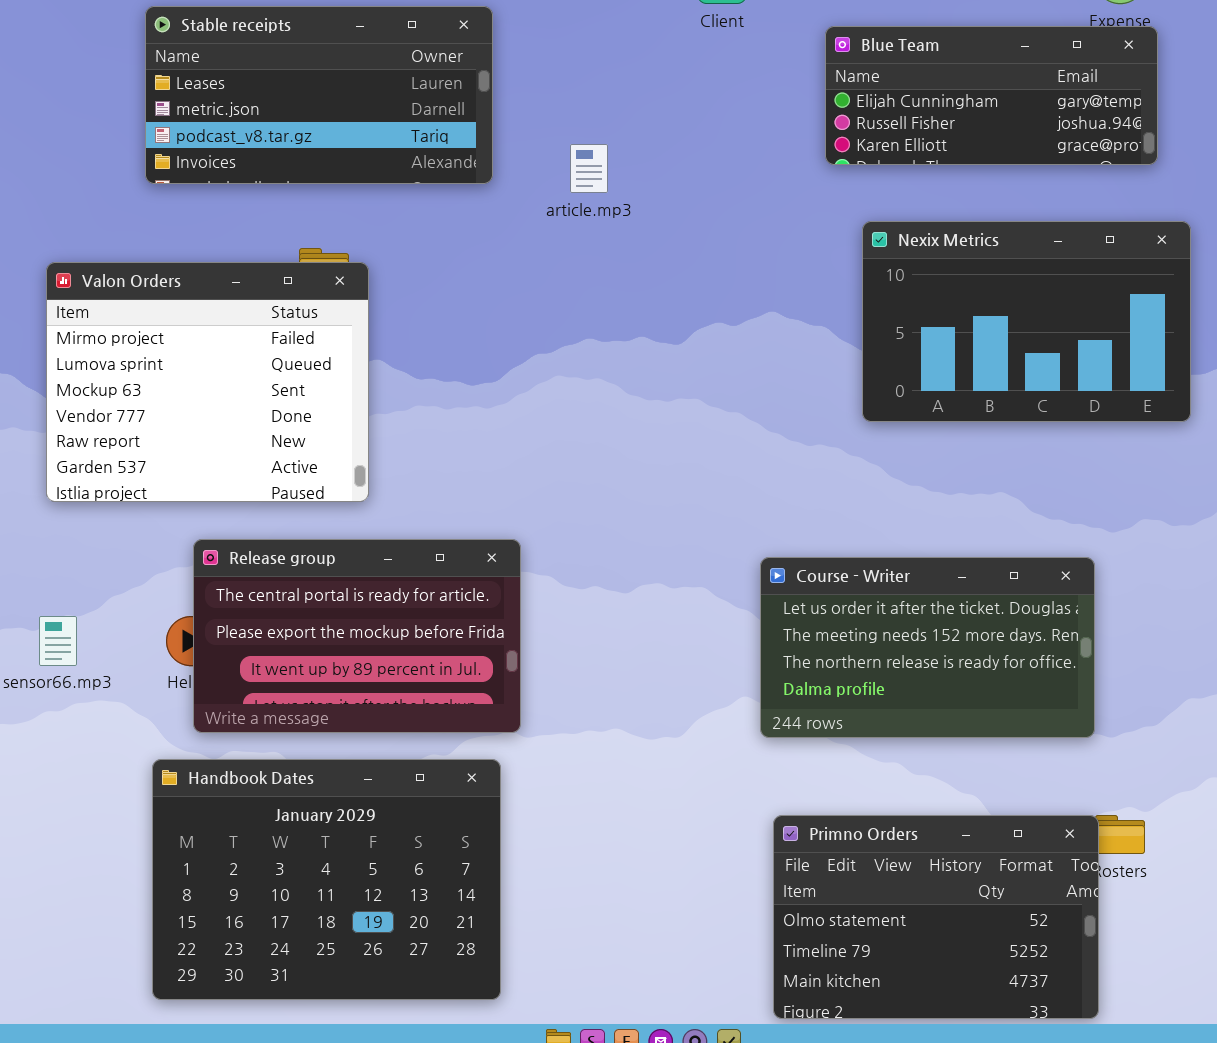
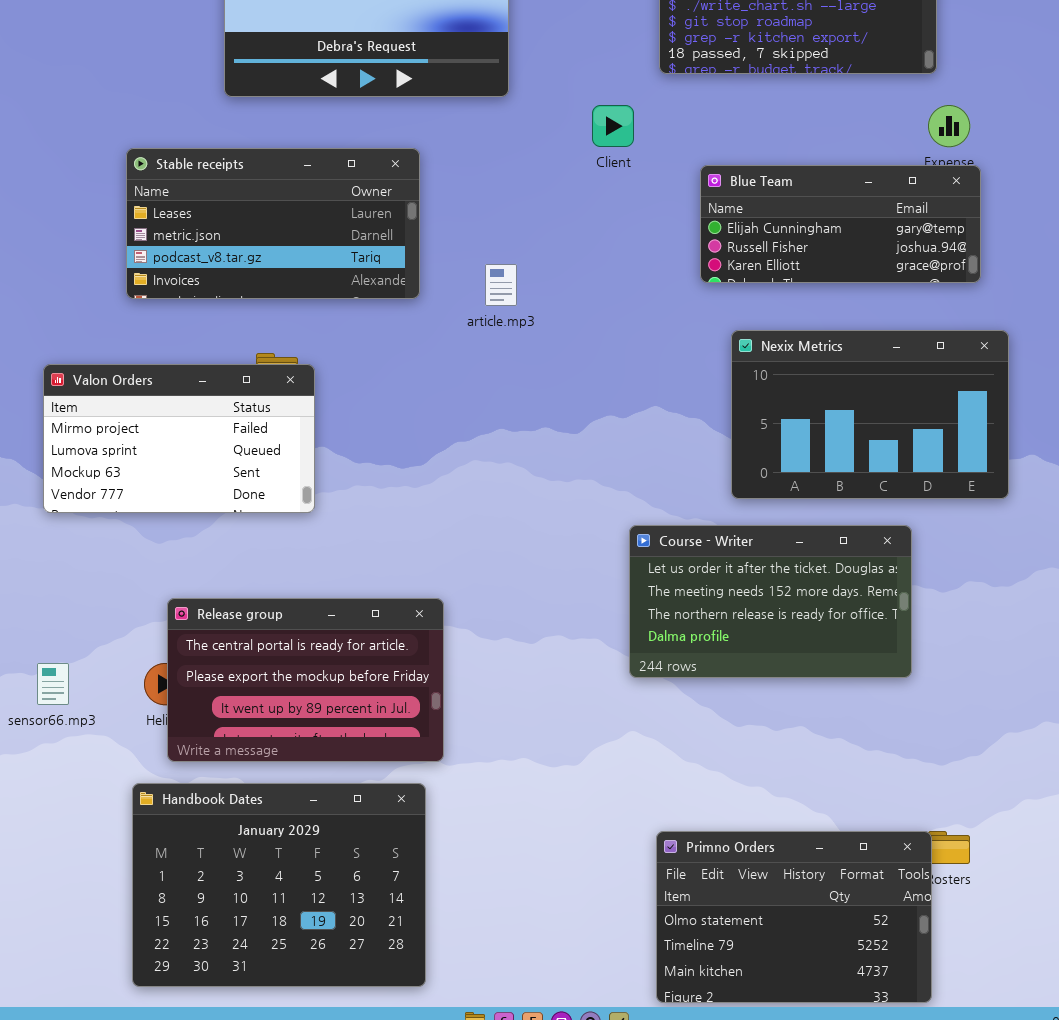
Valon Orders: [46,262,369,502] -> [43,364,315,513], resized
Course - Writer: [760,557,1095,738] -> [629,525,912,678], moved

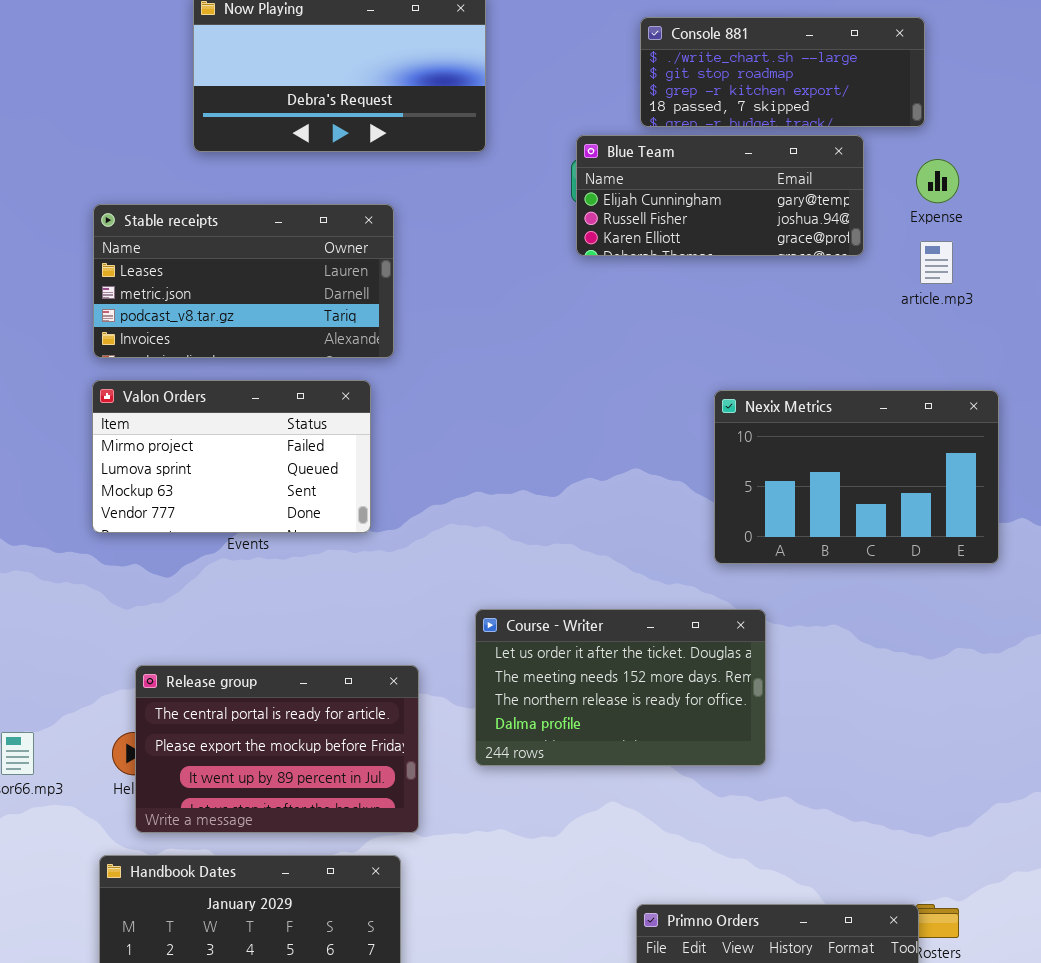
Blue Team: [700,165,981,283] -> [576,135,864,256], moved
article.mp3: [485,264,517,306] -> [920,241,953,284], moved
Valon Orders: [43,364,315,513] -> [92,380,371,533], moved
Course - Writer: [629,525,912,678] -> [475,609,766,766], moved

